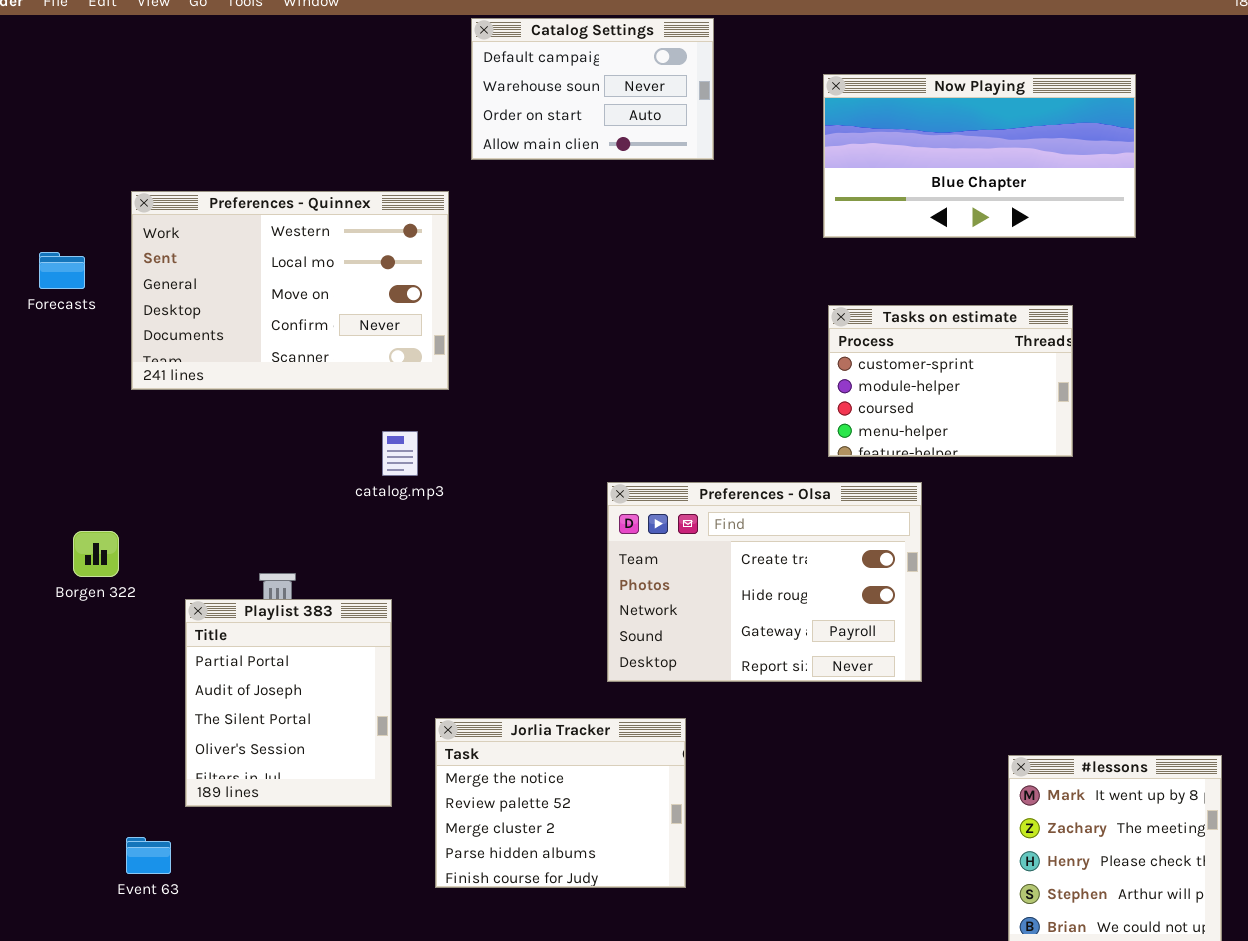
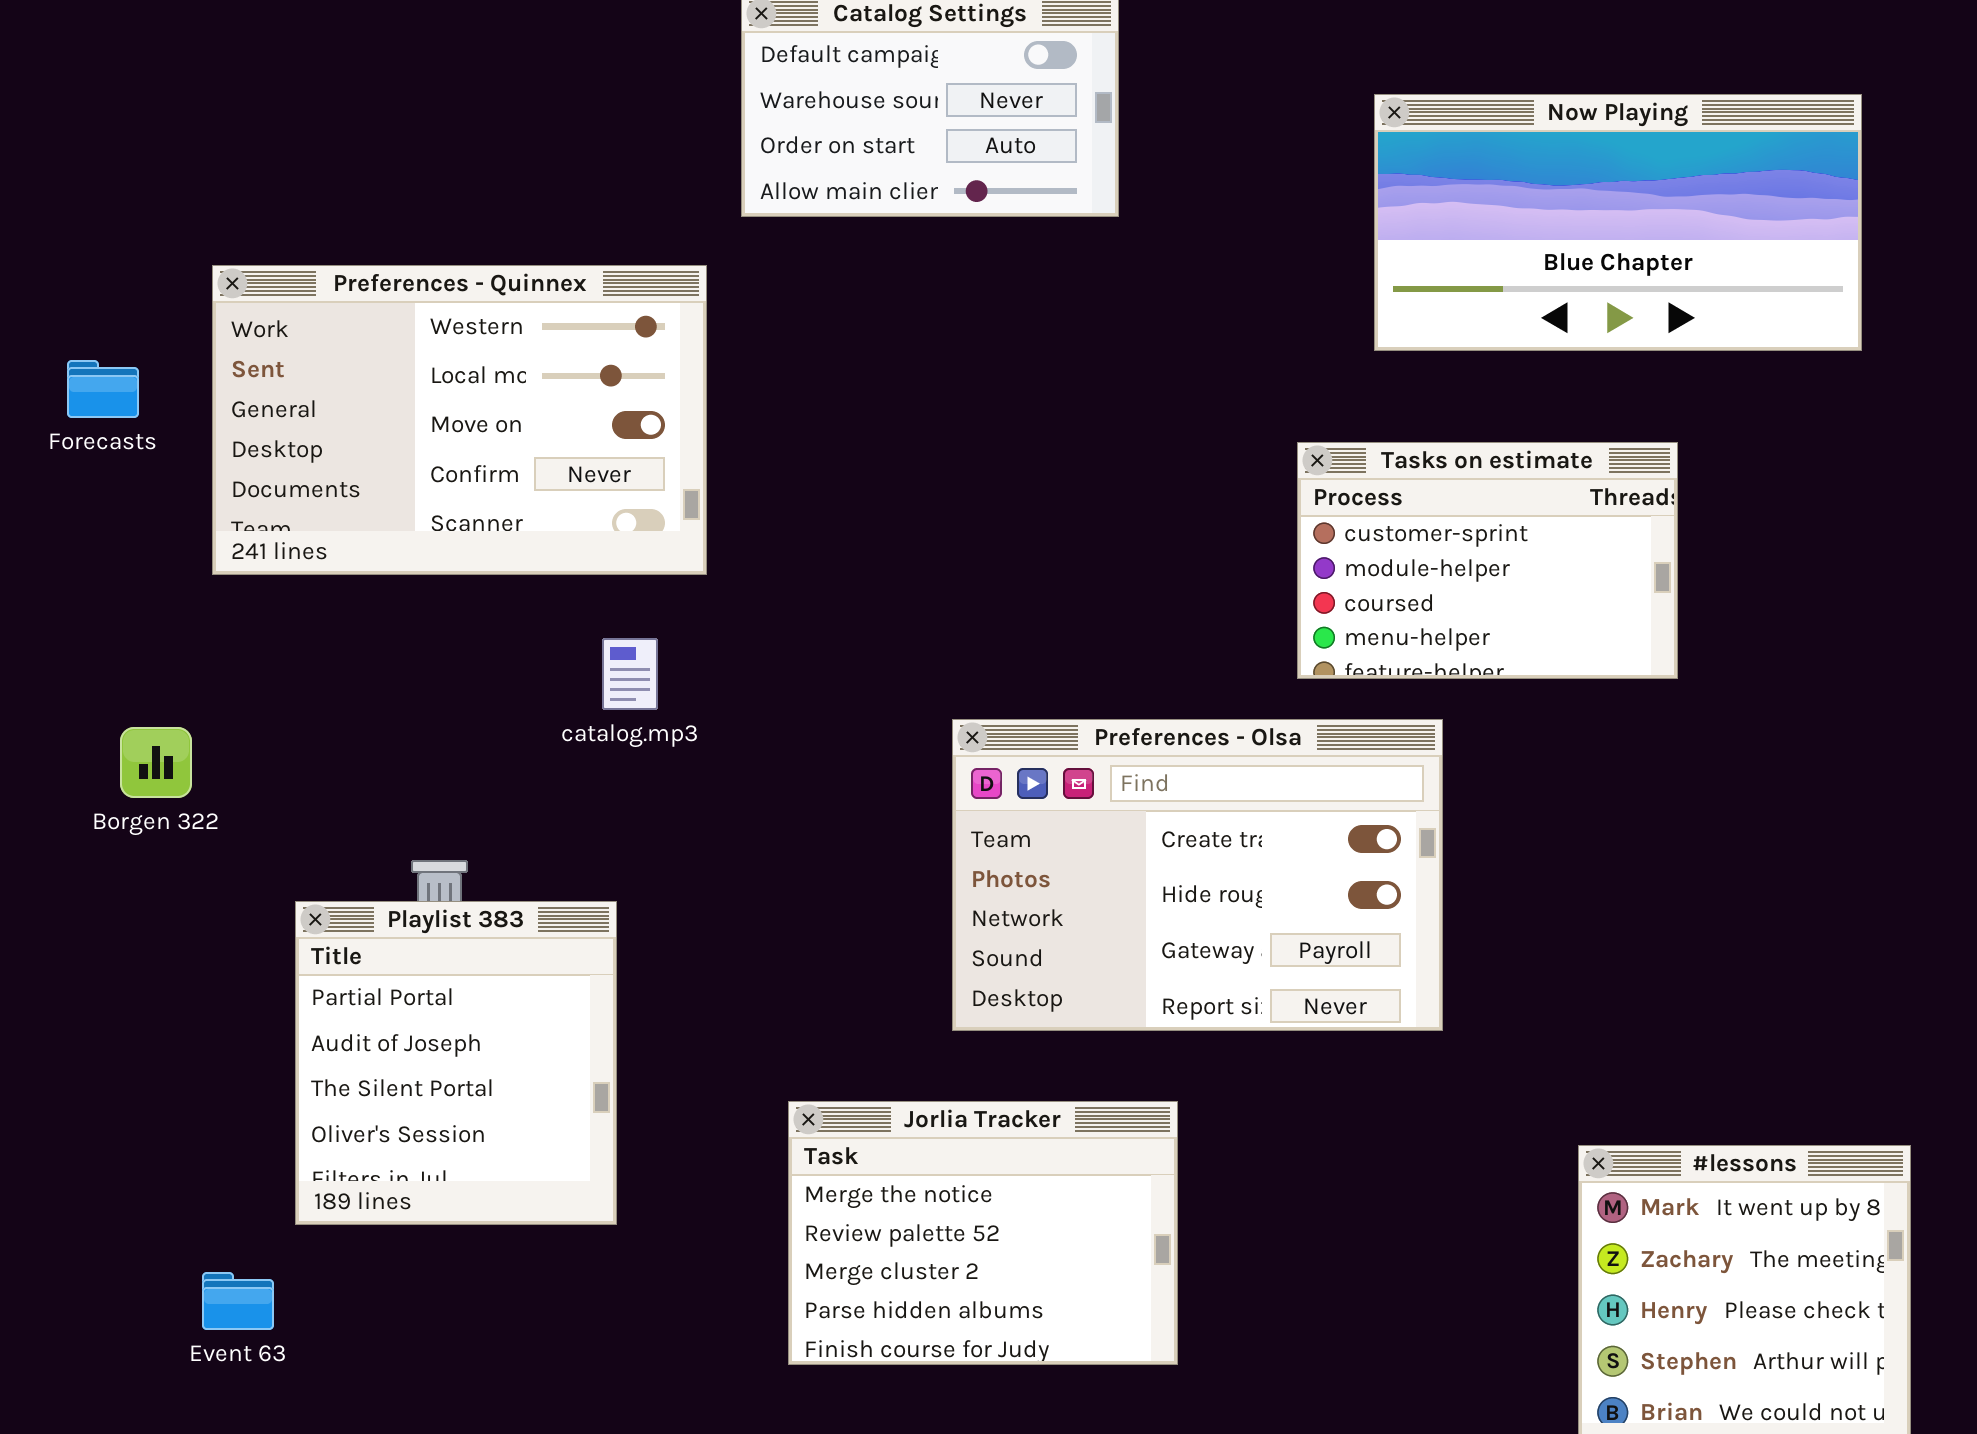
Now Playing: [823,74,1136,238] -> [1374,94,1862,351], moved
Borgen 322: [73,531,119,577] -> [120,727,192,798], moved
Jorlia Tracker: [435,718,686,888] -> [788,1101,1178,1365], moved

